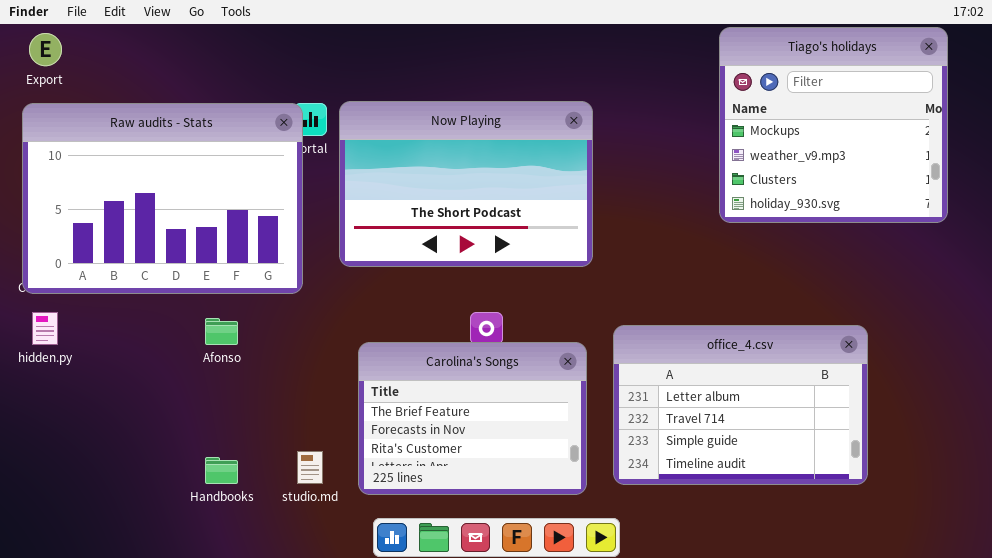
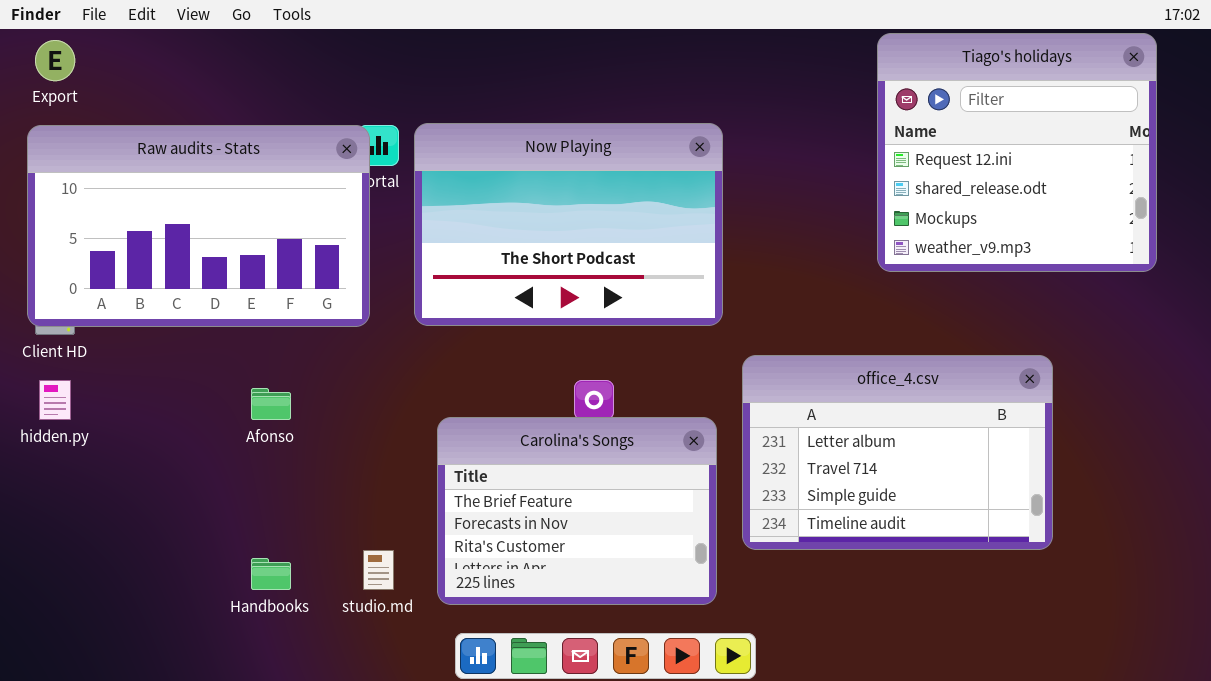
Tiago's holidays: [719,27,948,223] -> [877,33,1157,272], scrolled up 2 rows
Raw audits - Stats: [22,103,303,294] -> [27,125,370,327], resized
office_4.csv: [613,325,868,485] -> [742,355,1053,550], moved

